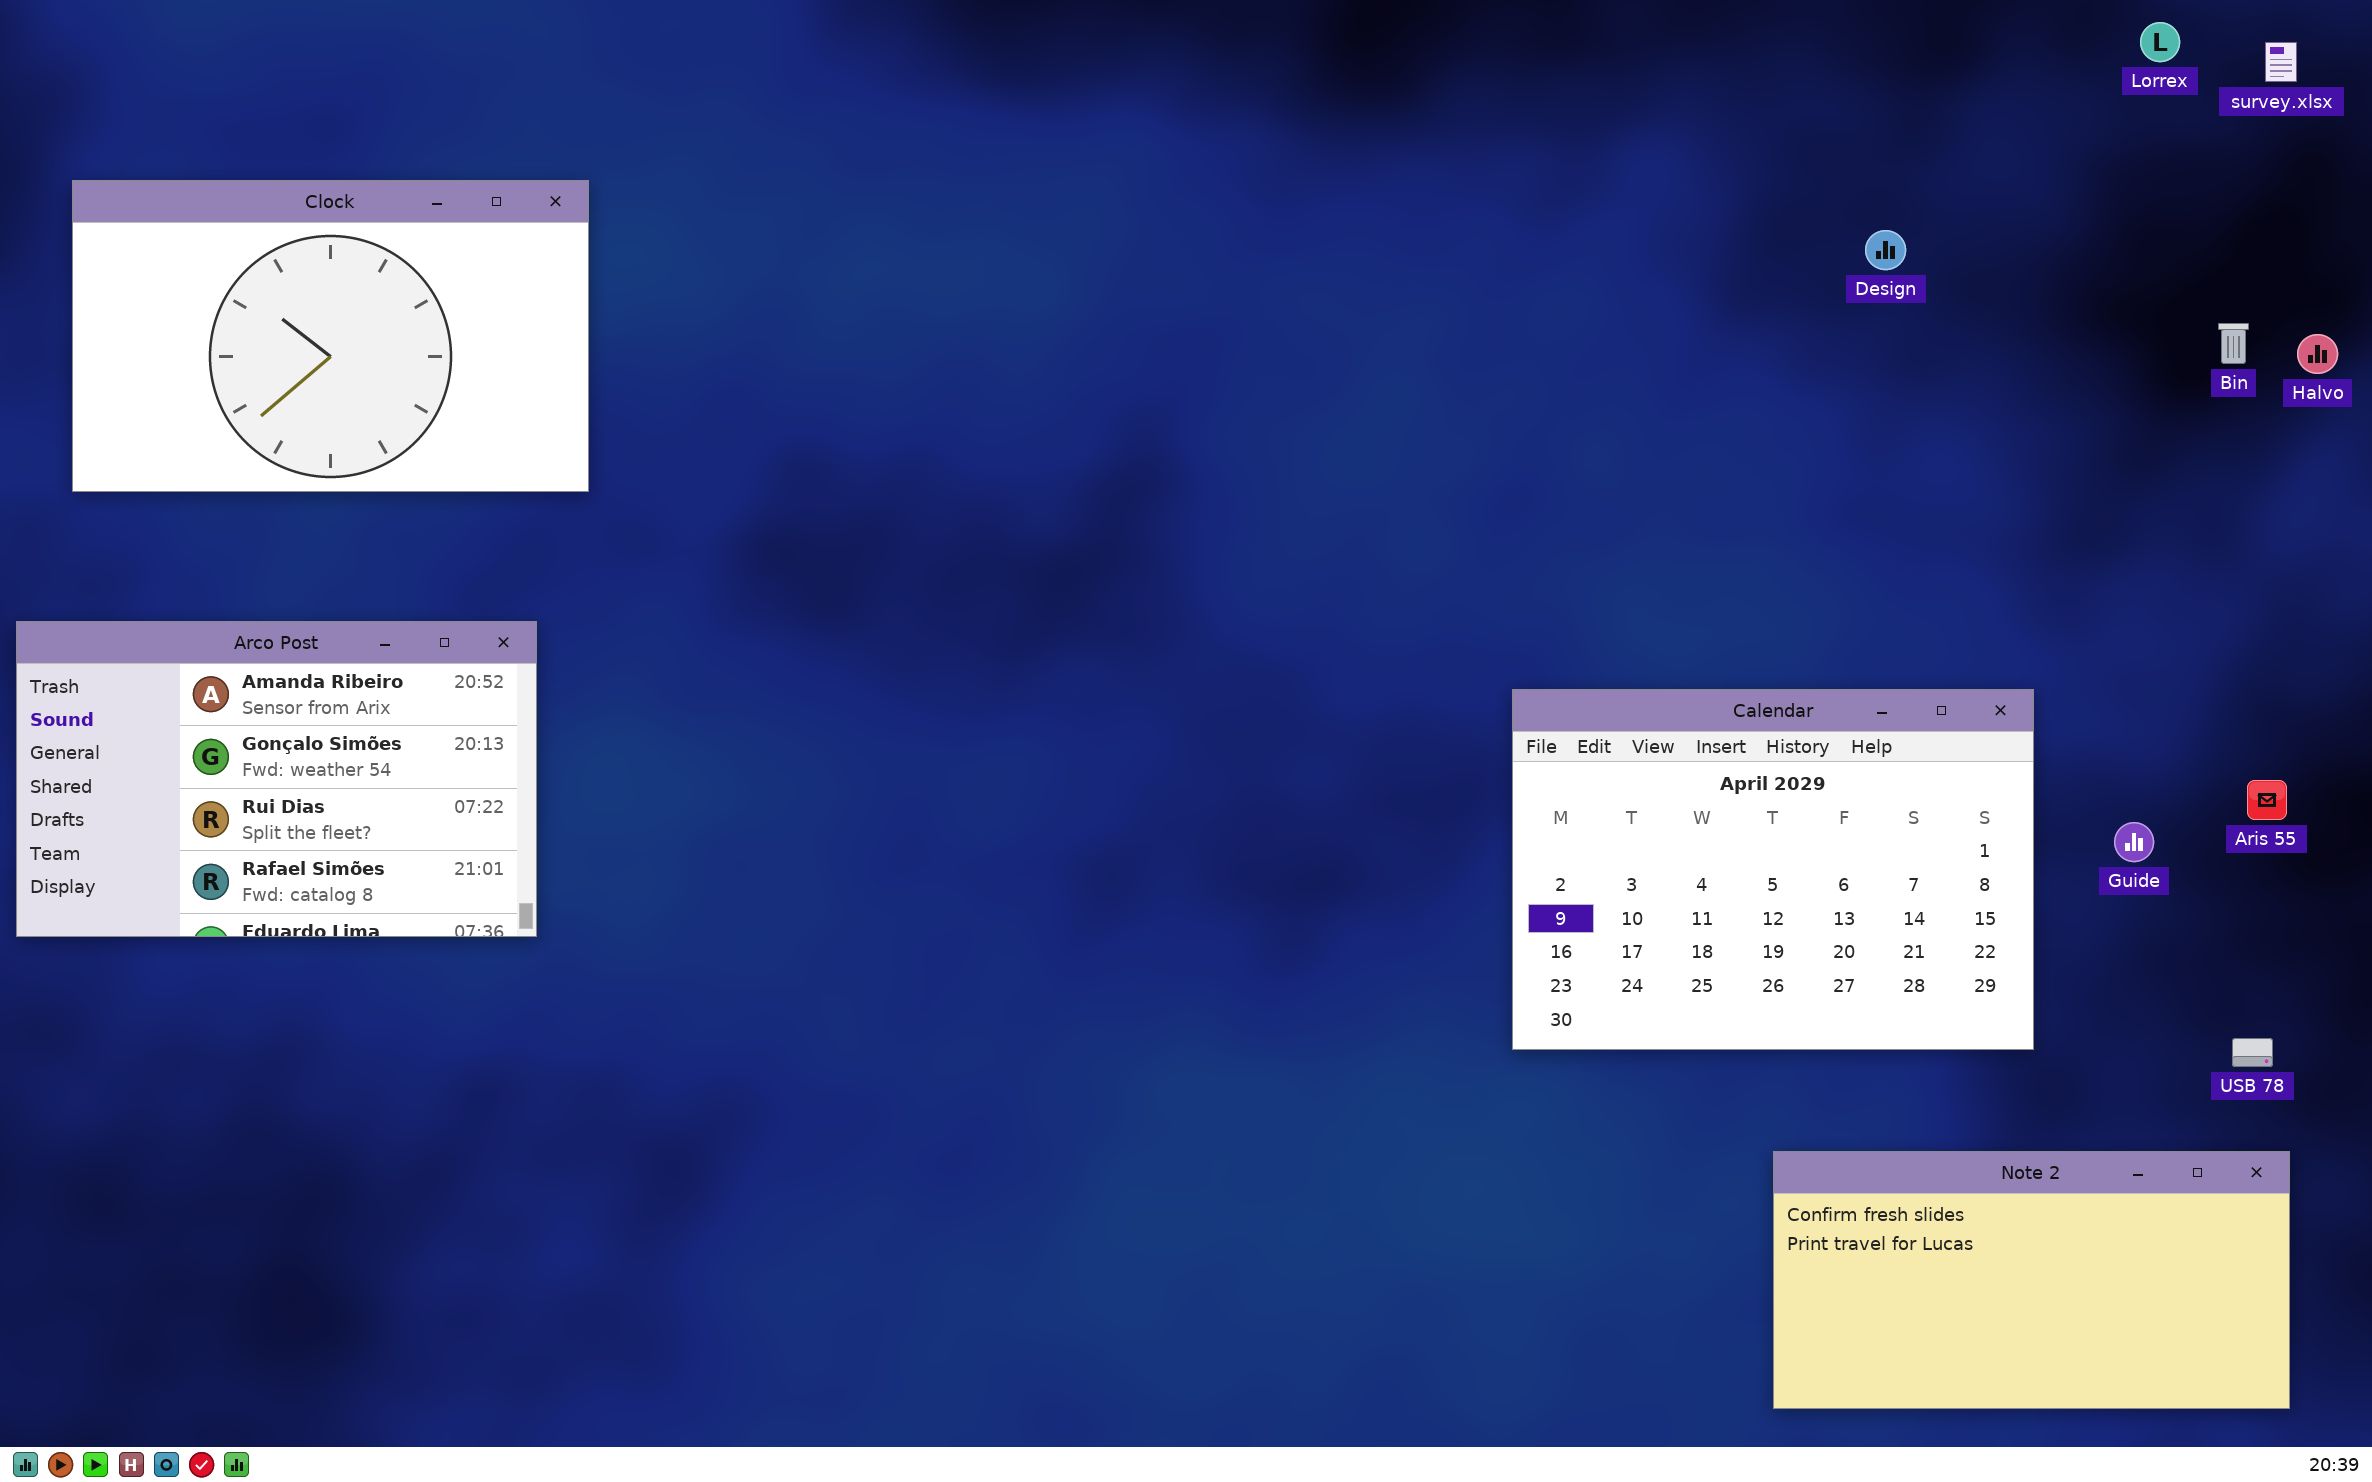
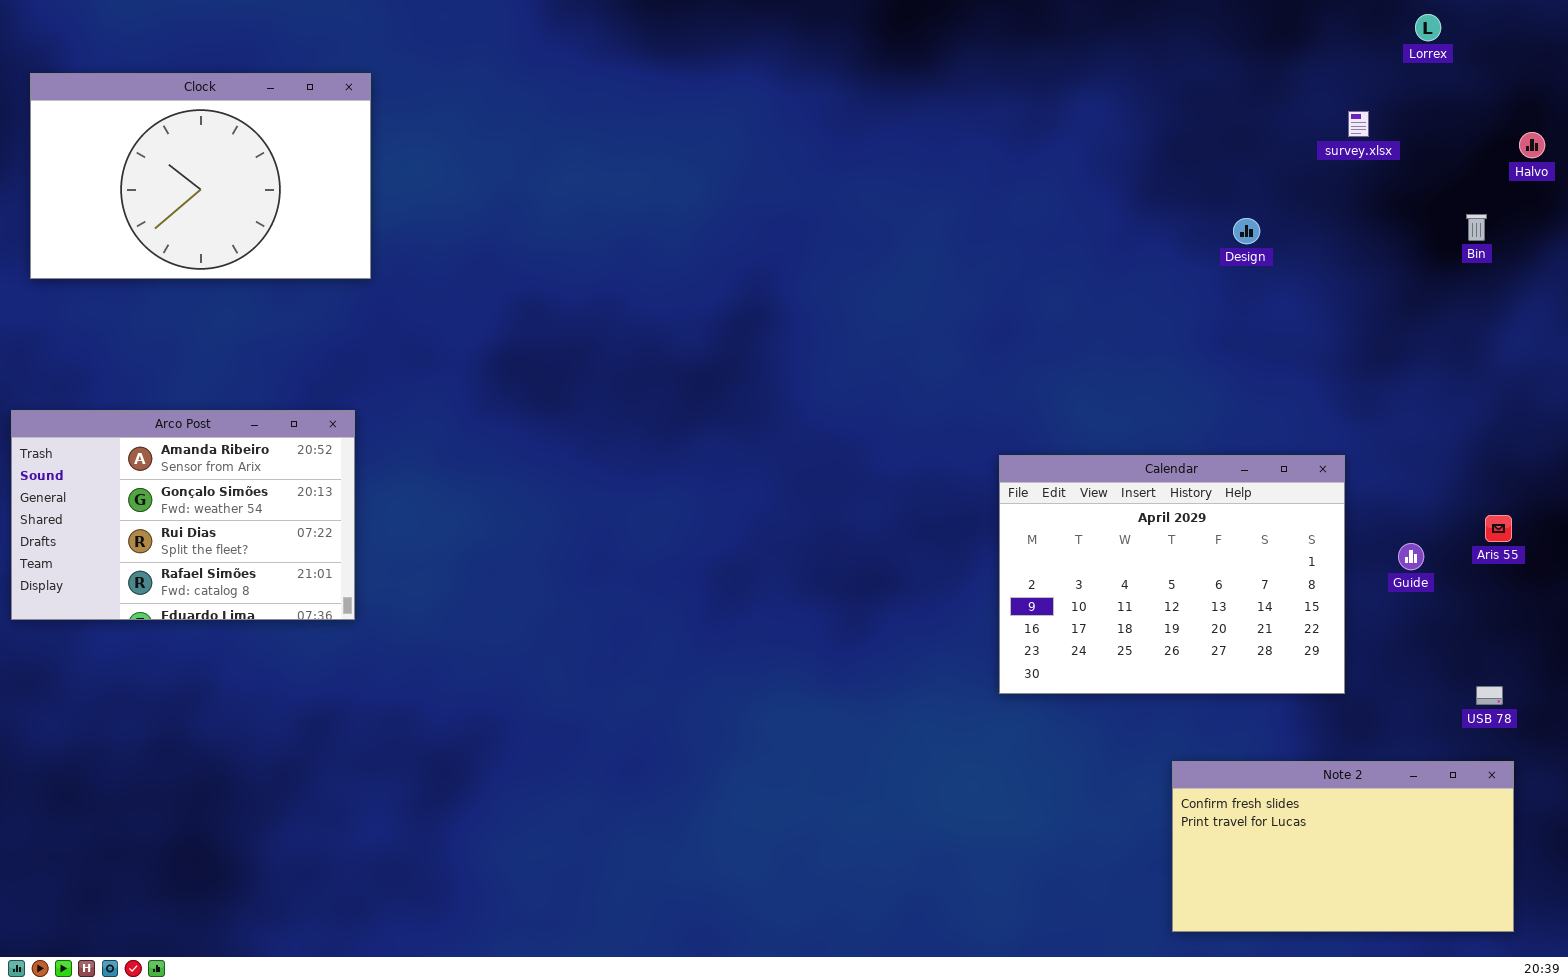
survey.xlsx: [2265,42,2297,82] -> [1348,111,1369,137], moved
Clock: [72,180,589,492] -> [30,73,371,279], moved
Design: [1865,230,1906,270] -> [1233,218,1260,244], moved
Halvo: [2297,334,2338,374] -> [1519,132,1545,158], moved

